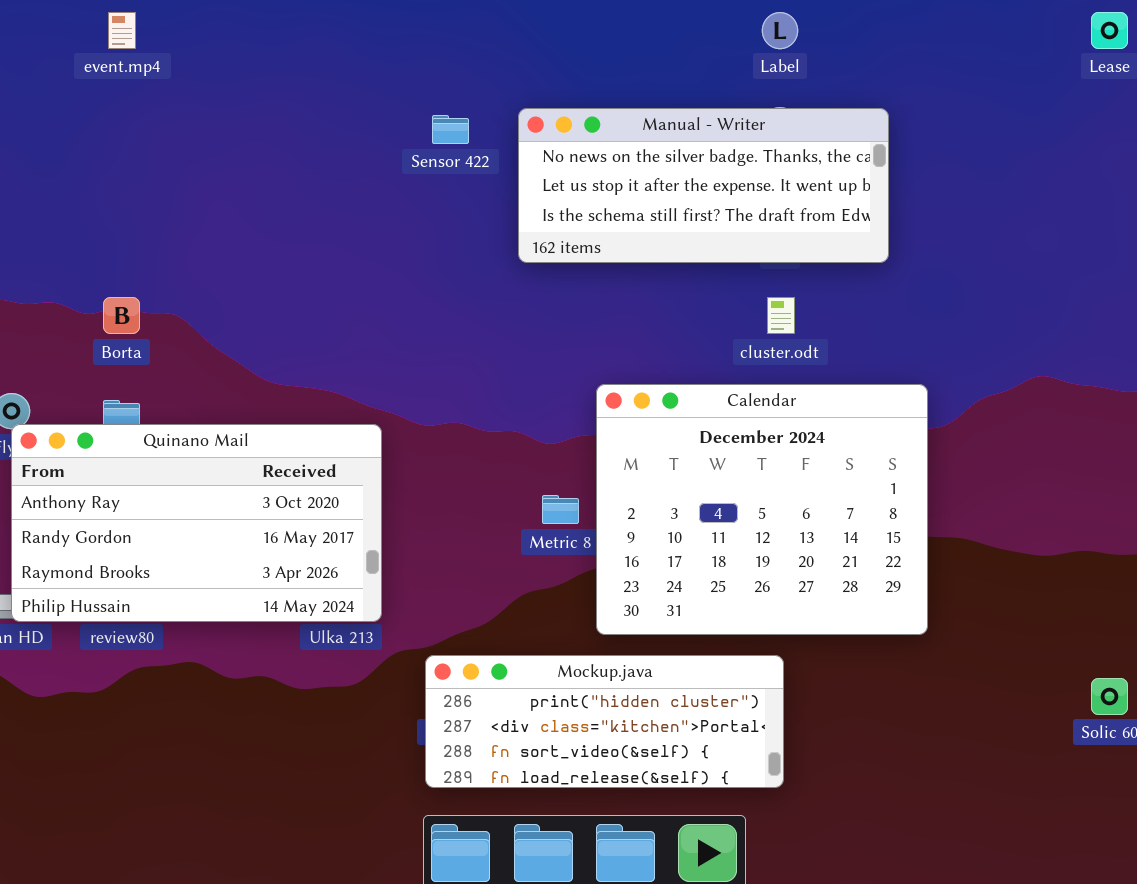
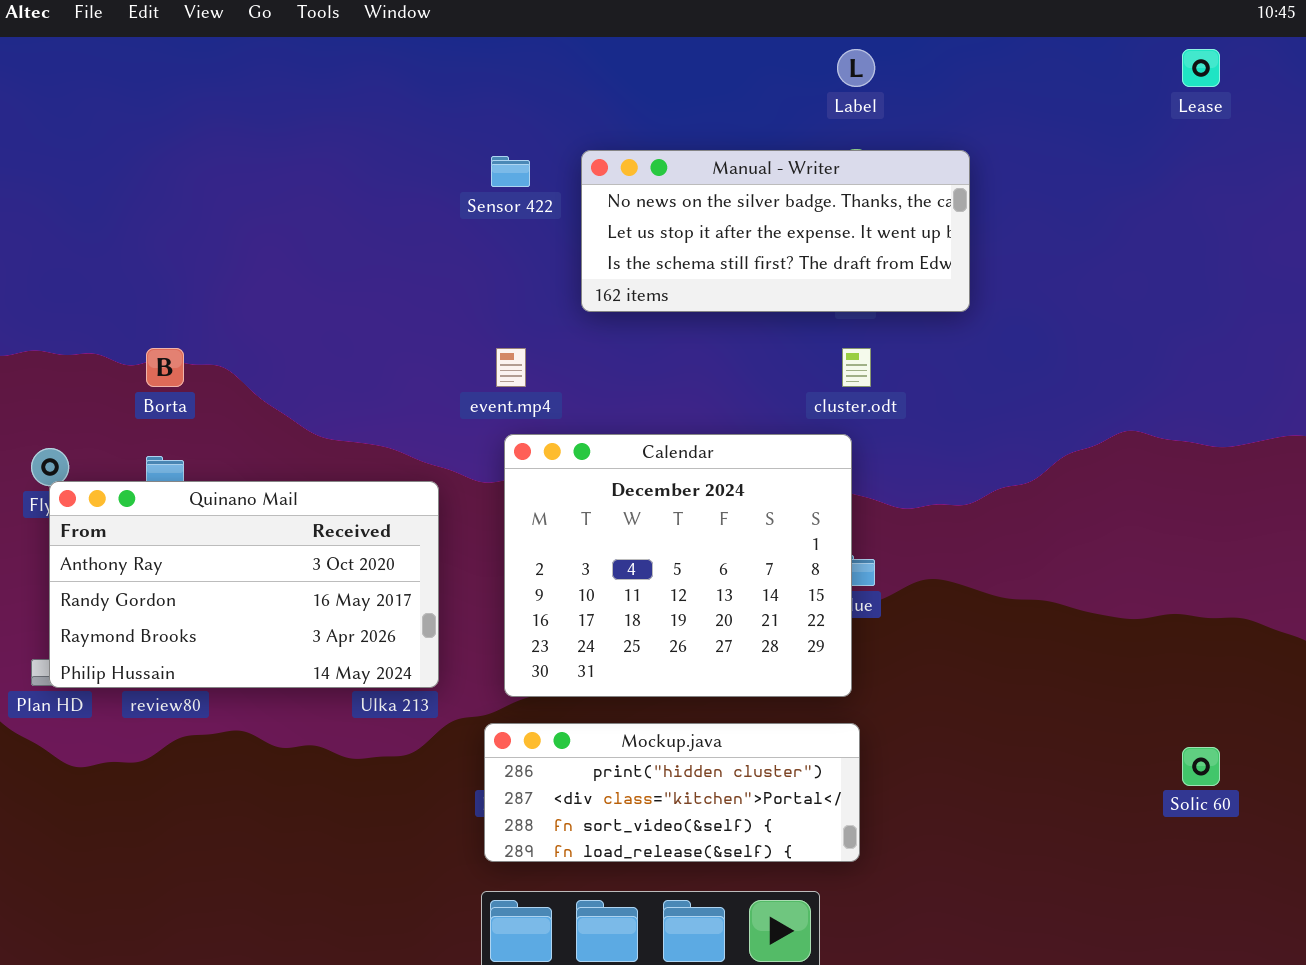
event.mp4: [108,12,136,49] -> [496,348,526,387], moved
Calendar: [596,384,928,635] -> [504,434,852,697], moved

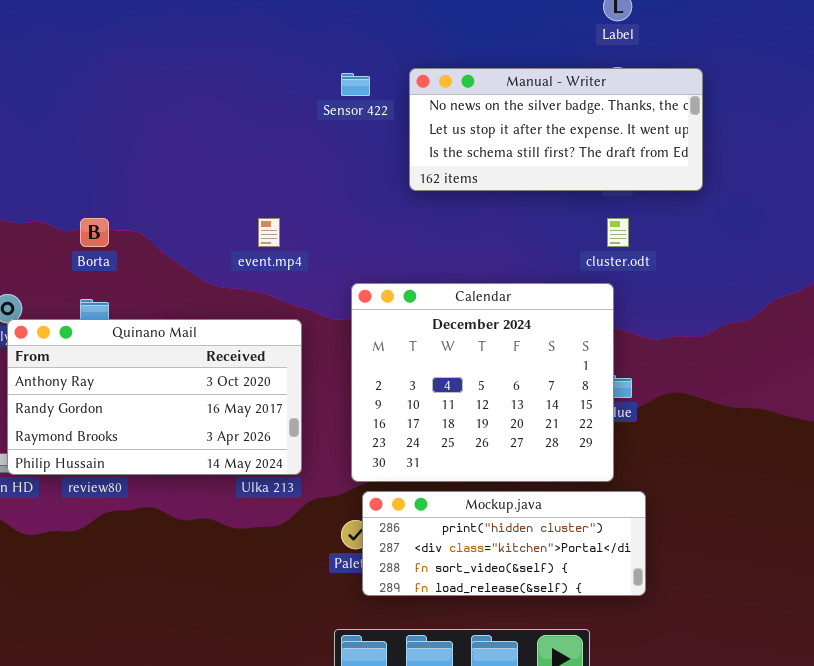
event.mp4: [496,348,526,387] -> [258,218,280,247], moved
Mockup.java: [484,723,860,862] -> [362,491,646,596], moved

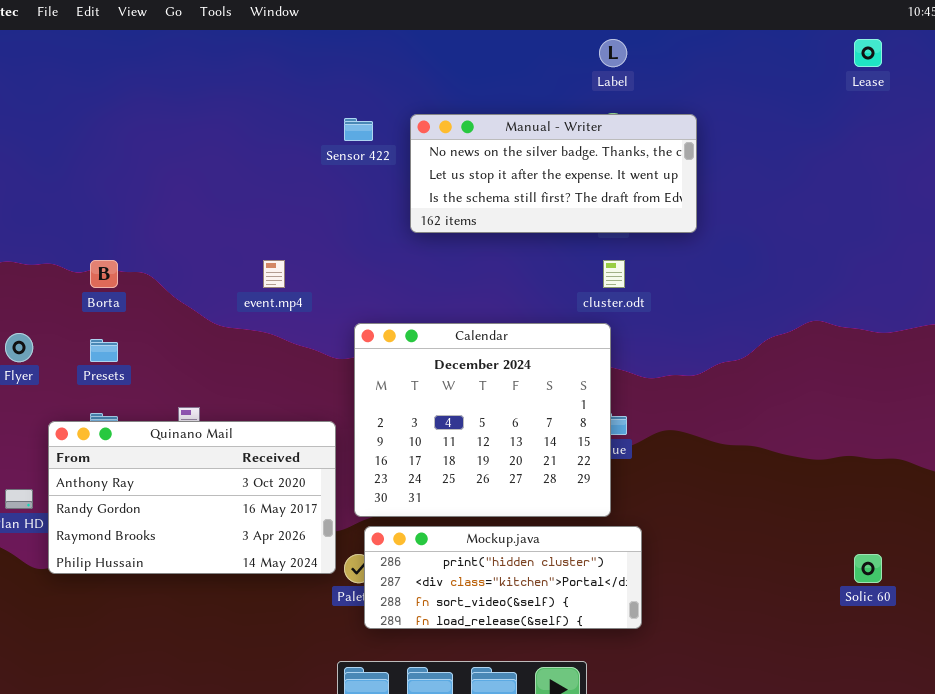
Quinano Mail: [7,319,302,475] -> [48,421,336,574], moved

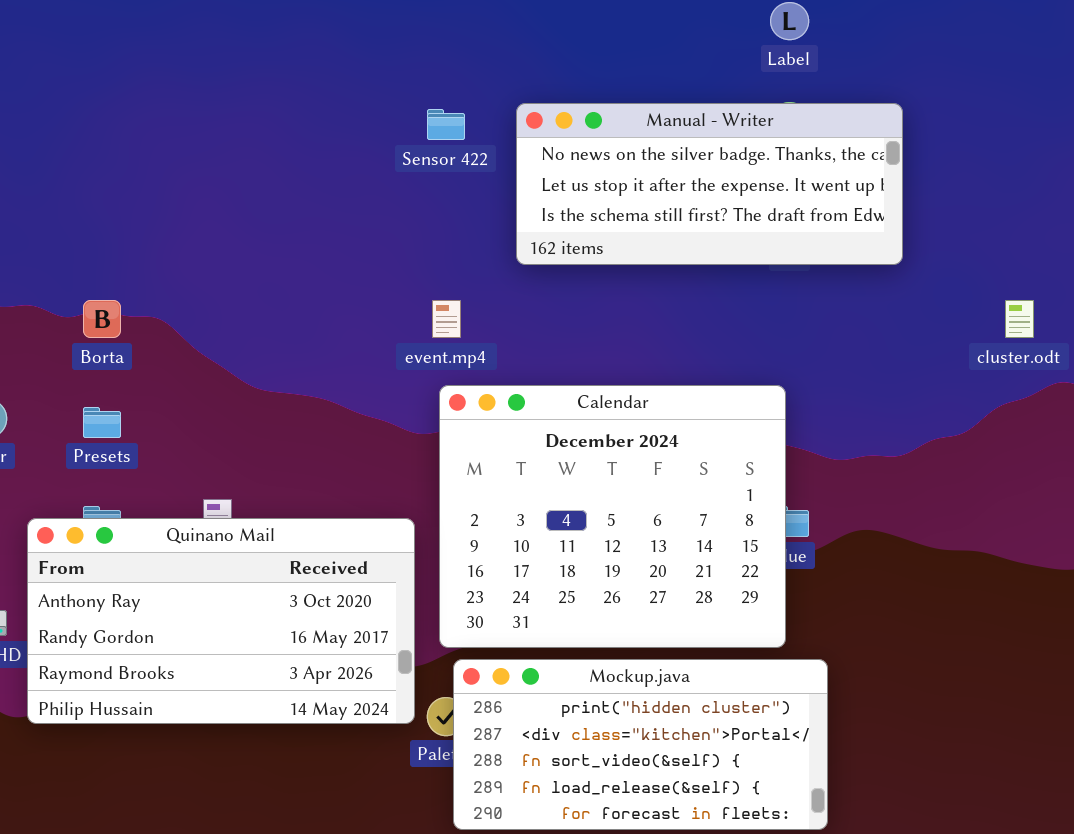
event.mp4: [263,260,285,288] -> [432,300,461,338], moved
cluster.odt: [603,260,625,288] -> [1005,300,1034,338], moved
Mockup.java: [364,526,642,629] -> [453,659,828,830], resized

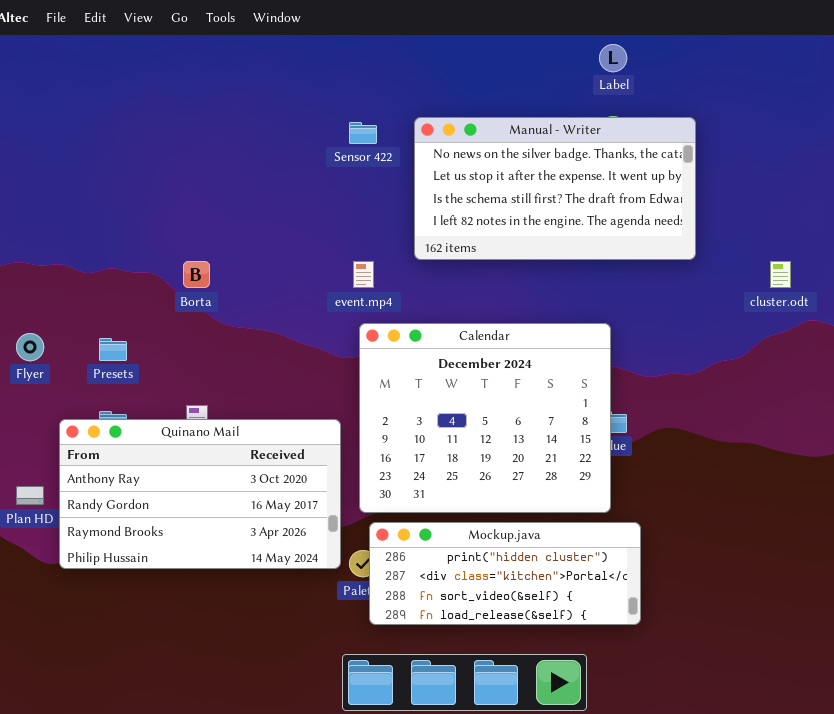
Manual - Writer: [516,103,903,265] -> [414,117,696,260], resized
Borta: [83,300,121,338] -> [183,261,210,288], moved
Mockup.java: [453,659,828,830] -> [369,522,641,625], resized

